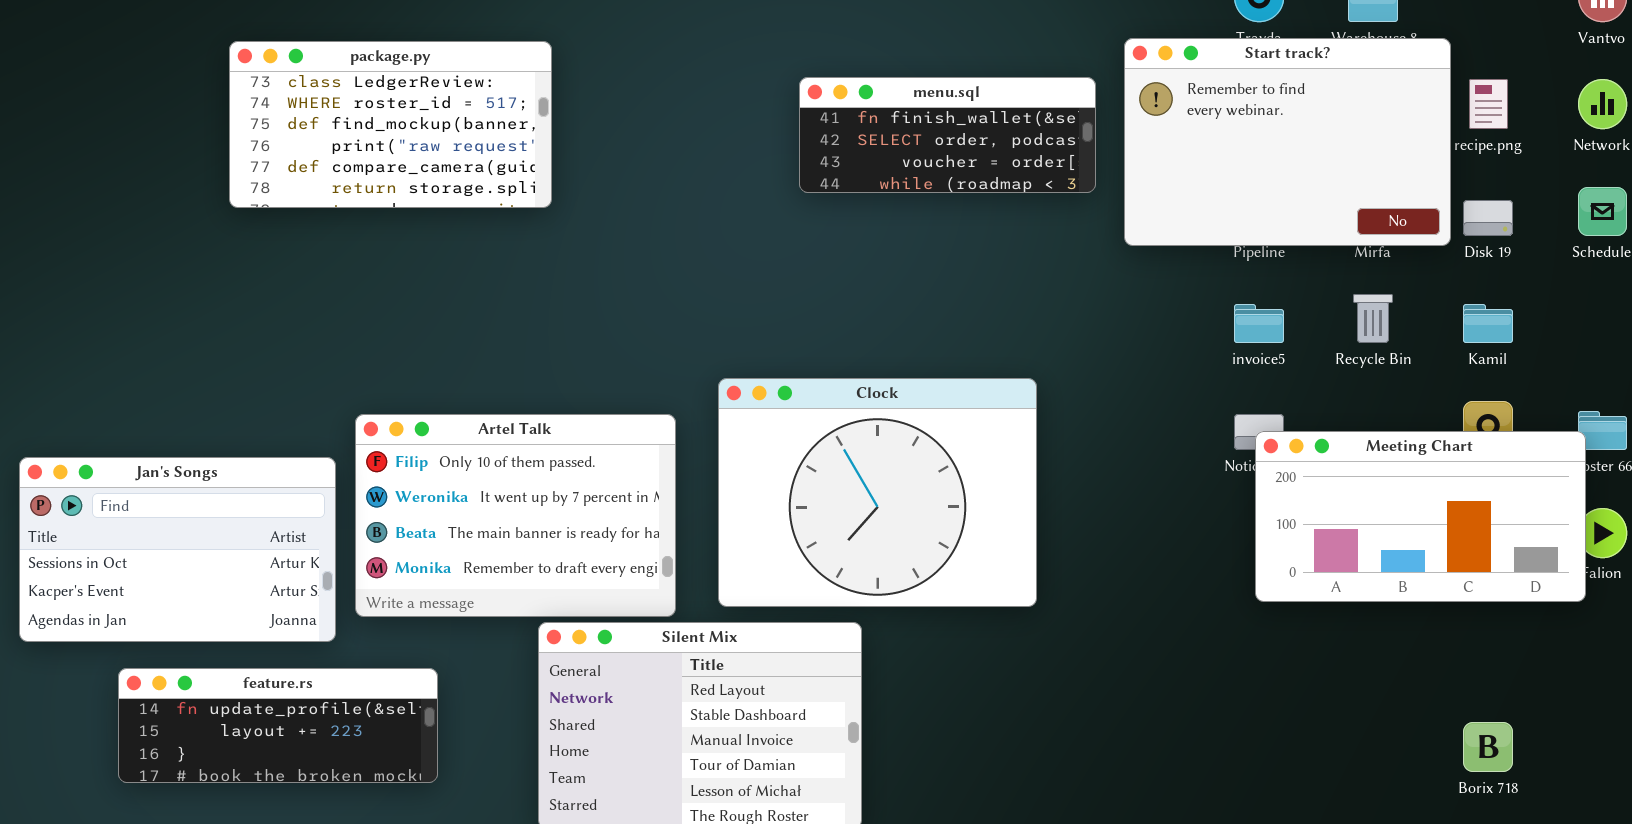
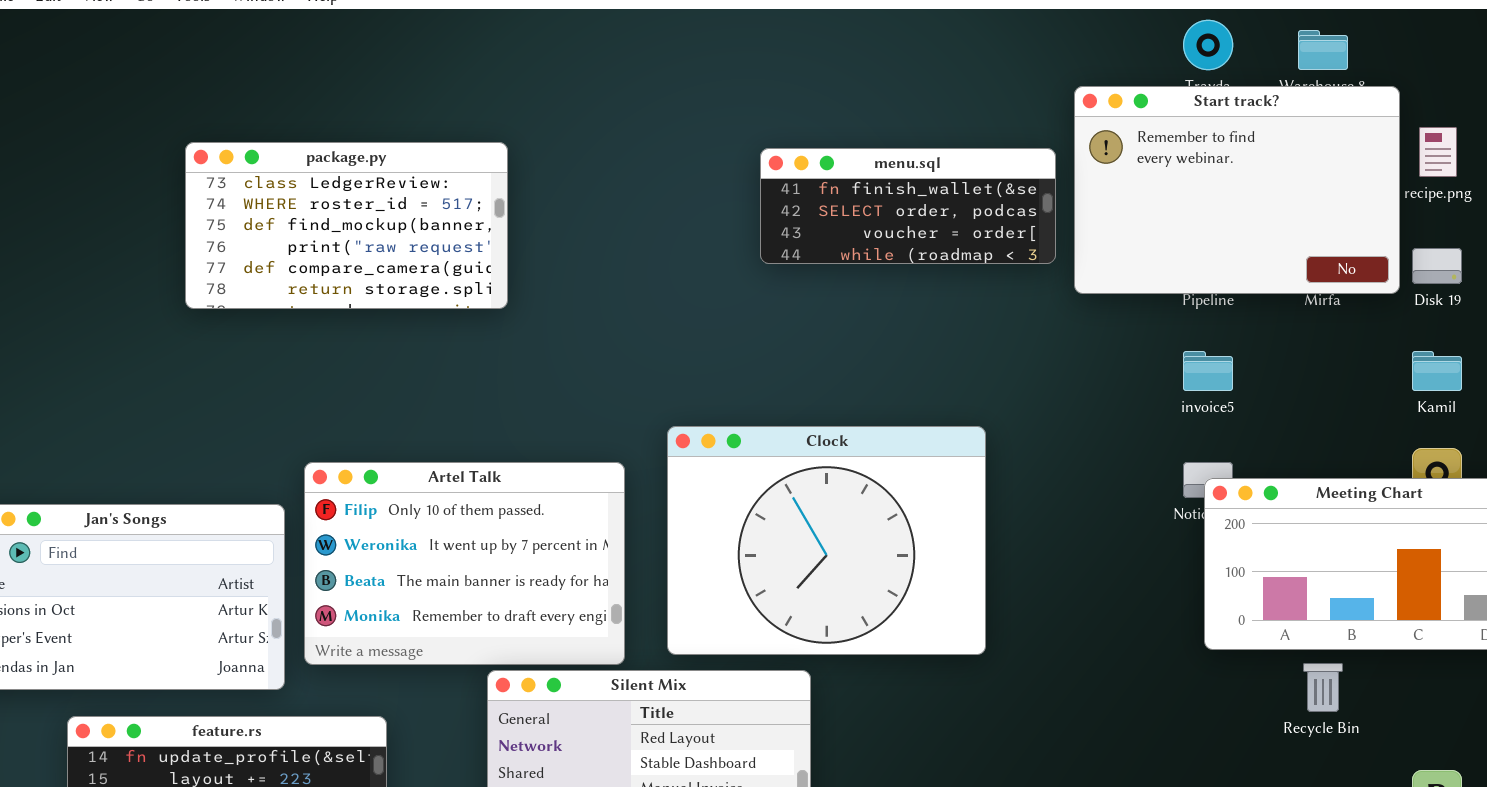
package.py: [229,41,552,208] -> [185,142,508,309], moved
menu.sql: [799,77,1096,193] -> [760,148,1056,264], moved
Recycle Bin: [1353,294,1393,343] -> [1303,663,1343,712], moved

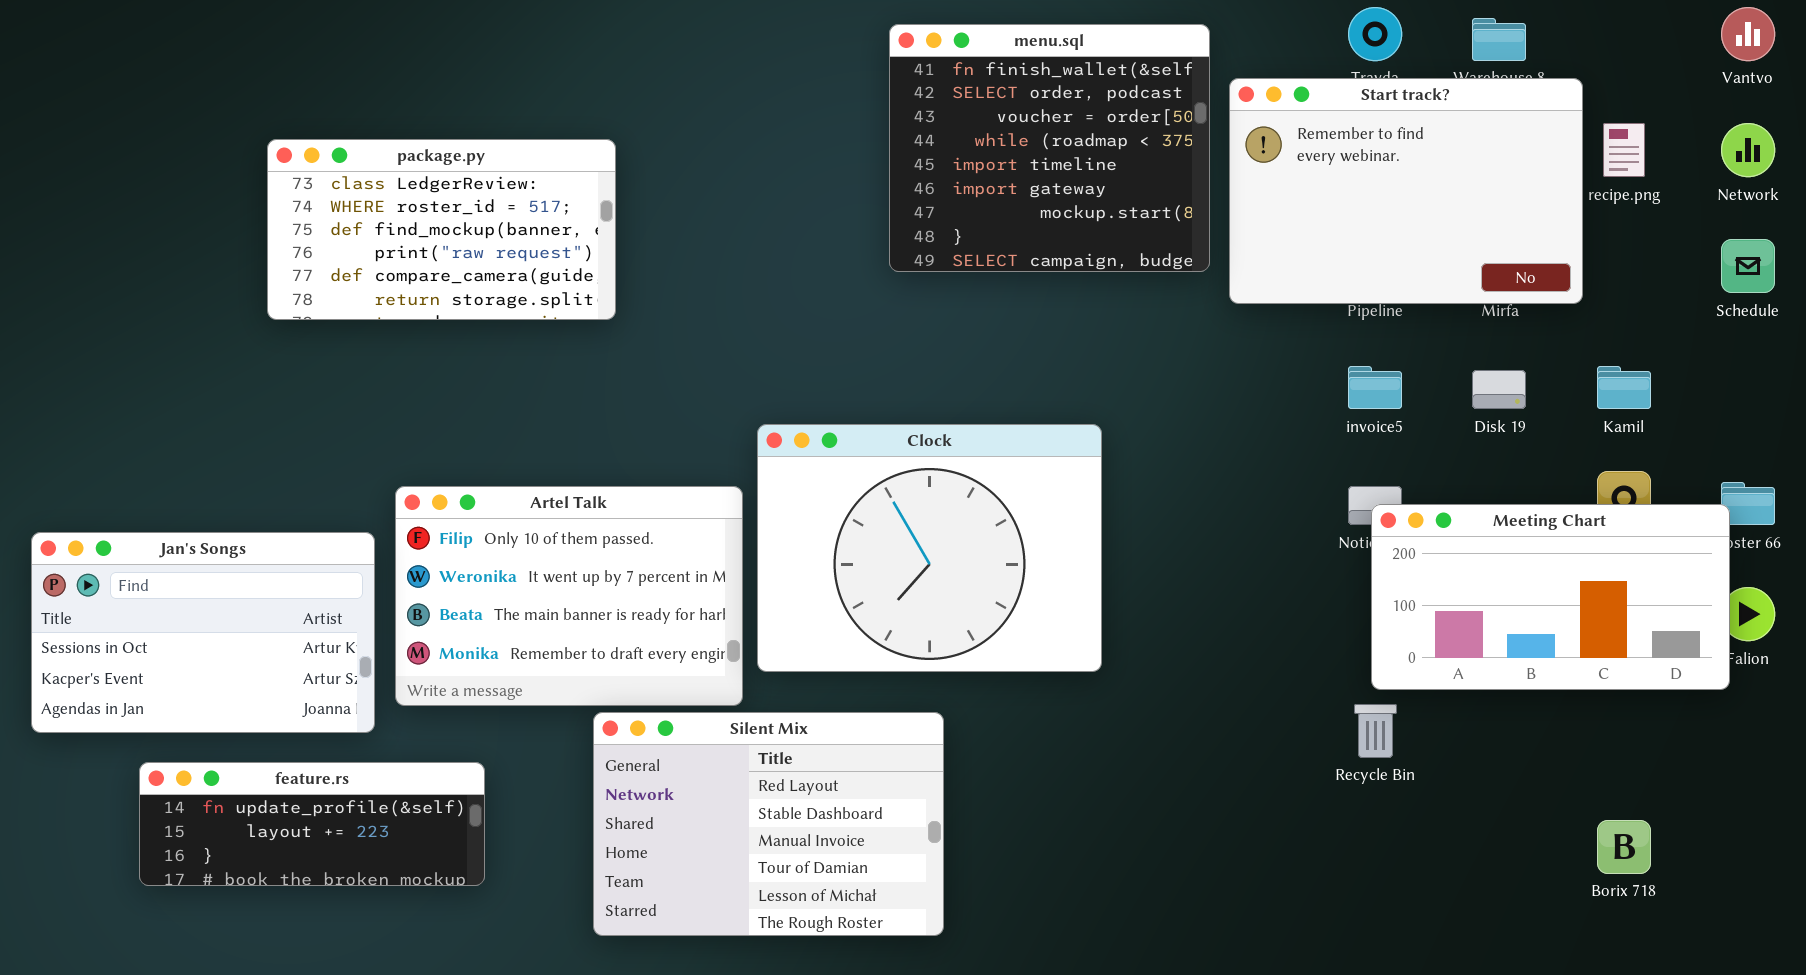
menu.sql: [760,148,1056,264] -> [889,24,1210,272], resized
Disk 19: [1412,248,1462,284] -> [1472,370,1526,409], moved
Clock: [667,426,986,655] -> [757,424,1102,672], moved
Recycle Bin: [1303,663,1343,712] -> [1354,704,1397,758], moved

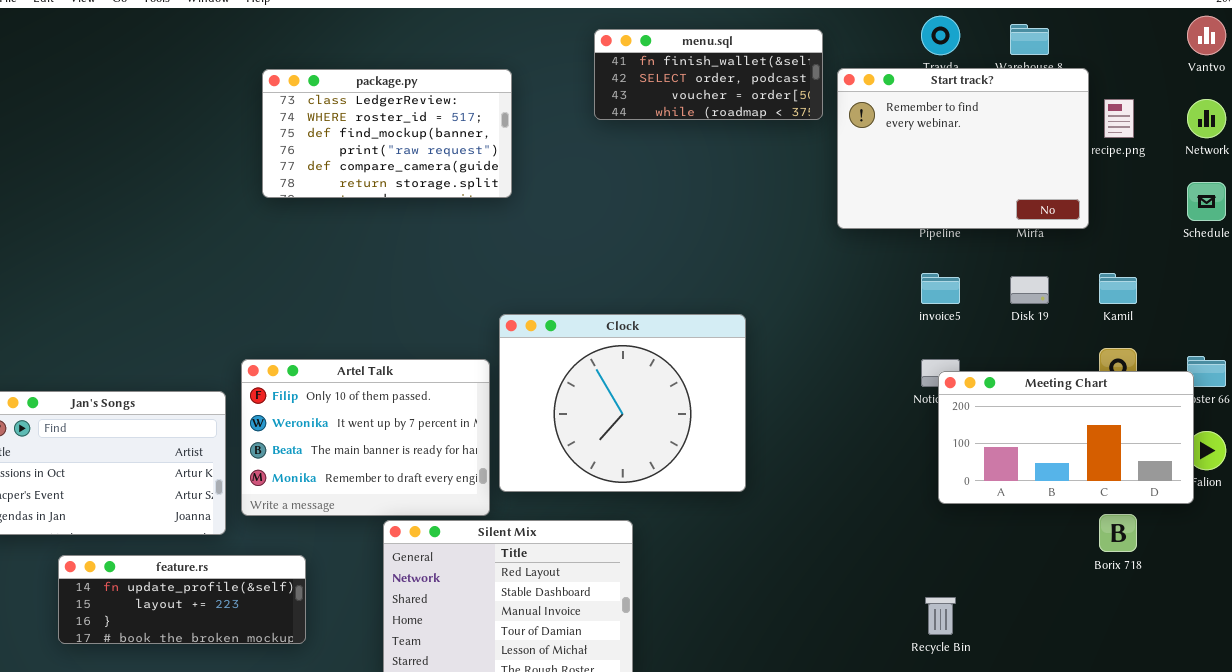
menu.sql: [889,24,1210,272] -> [594,29,823,120], resized
package.py: [267,139,616,320] -> [262,69,512,198], moved
Recycle Bin: [1354,704,1397,758] -> [925,597,956,635], moved
Borix 718: [1597,820,1651,874] -> [1099,514,1137,552], moved

